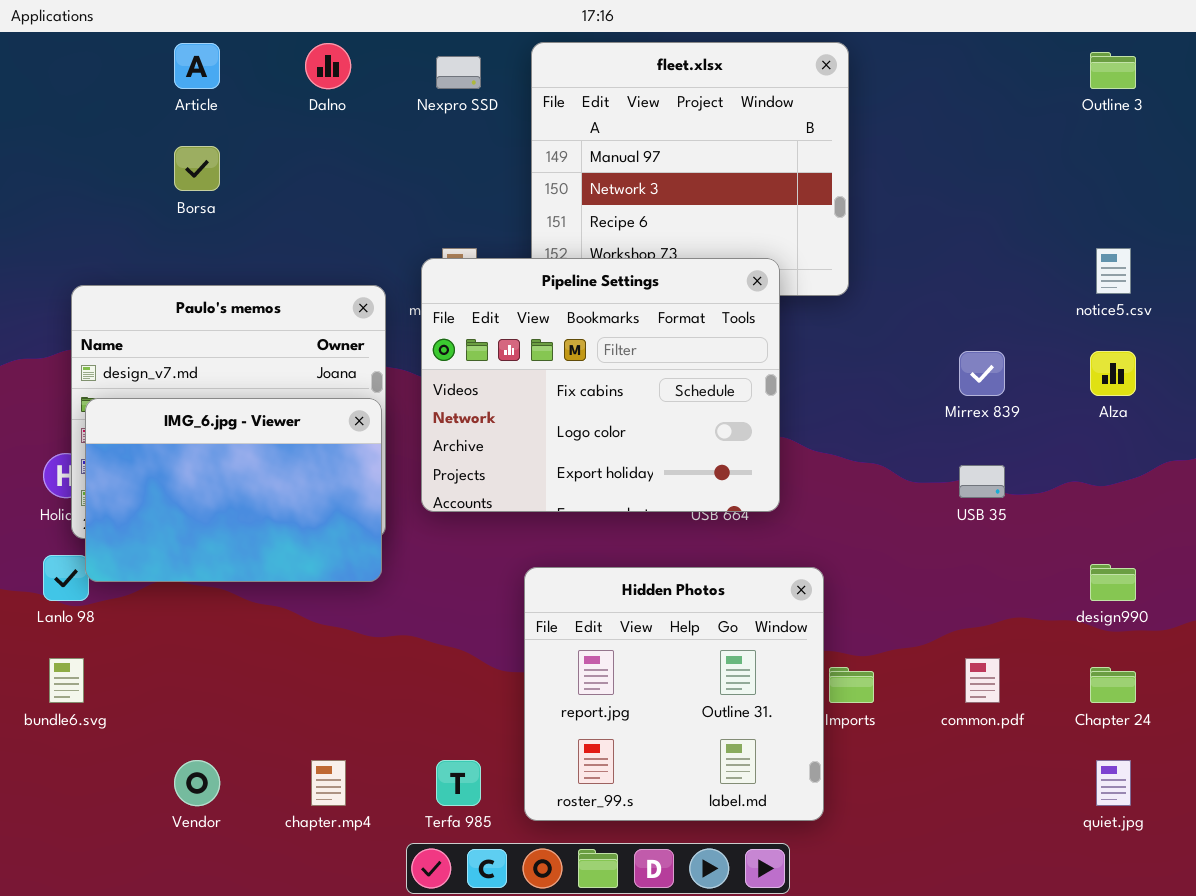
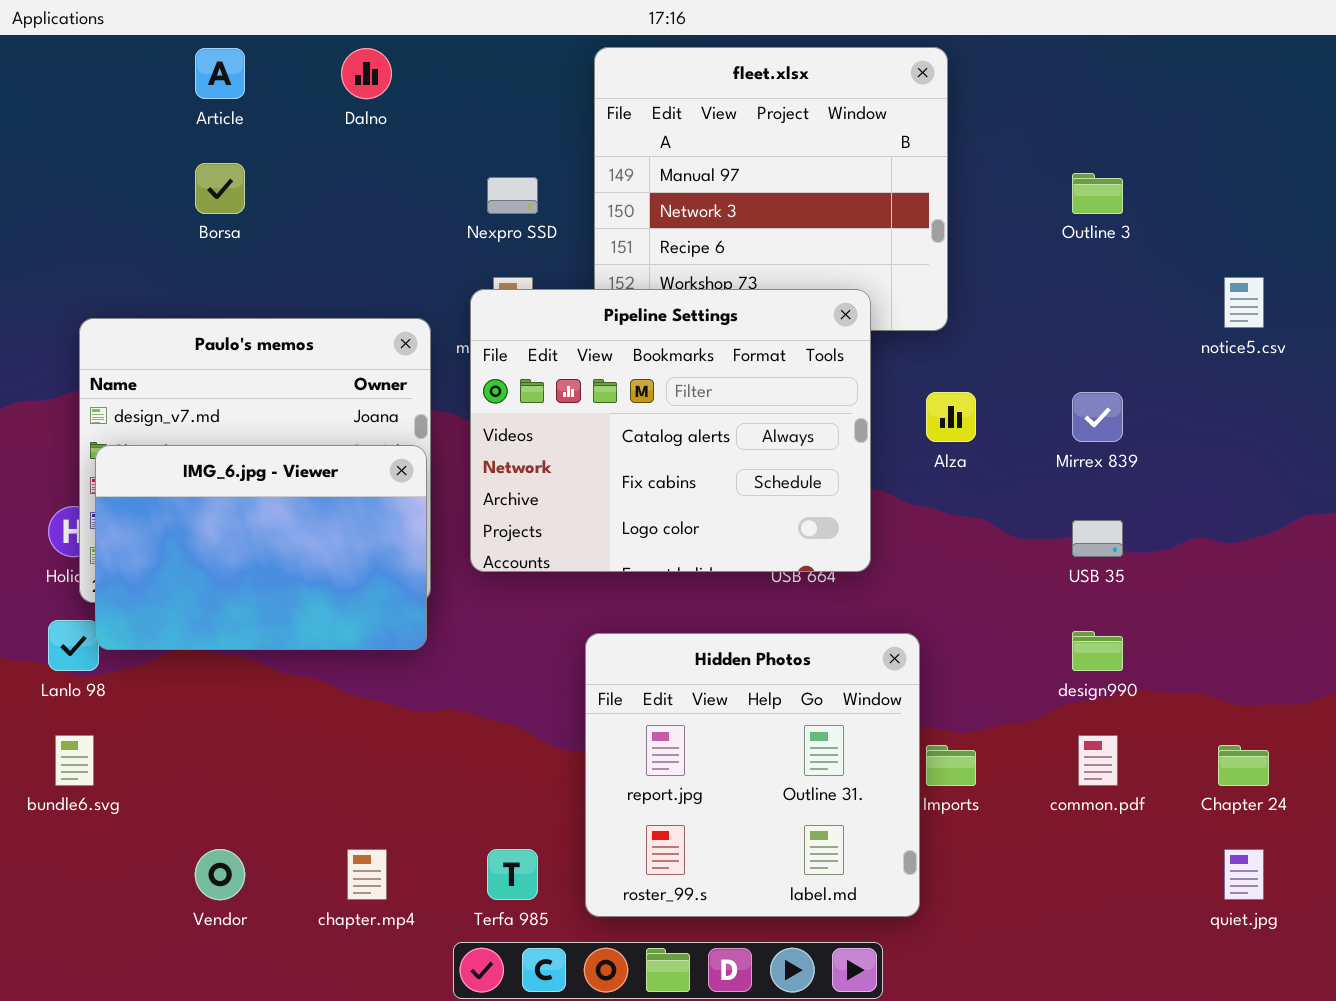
Outline 3: [1090,52,1136,89] -> [1072,173,1123,214], moved
Nexpro SSD: [436,56,481,89] -> [487,177,538,214], moved
Pipeline Settings: [421,258,780,512] -> [470,289,871,572], scrolled up 1 row
Alza: [1090,351,1136,396] -> [926,392,976,442], moved
design990: [1090,564,1136,601] -> [1072,631,1123,671], moved

